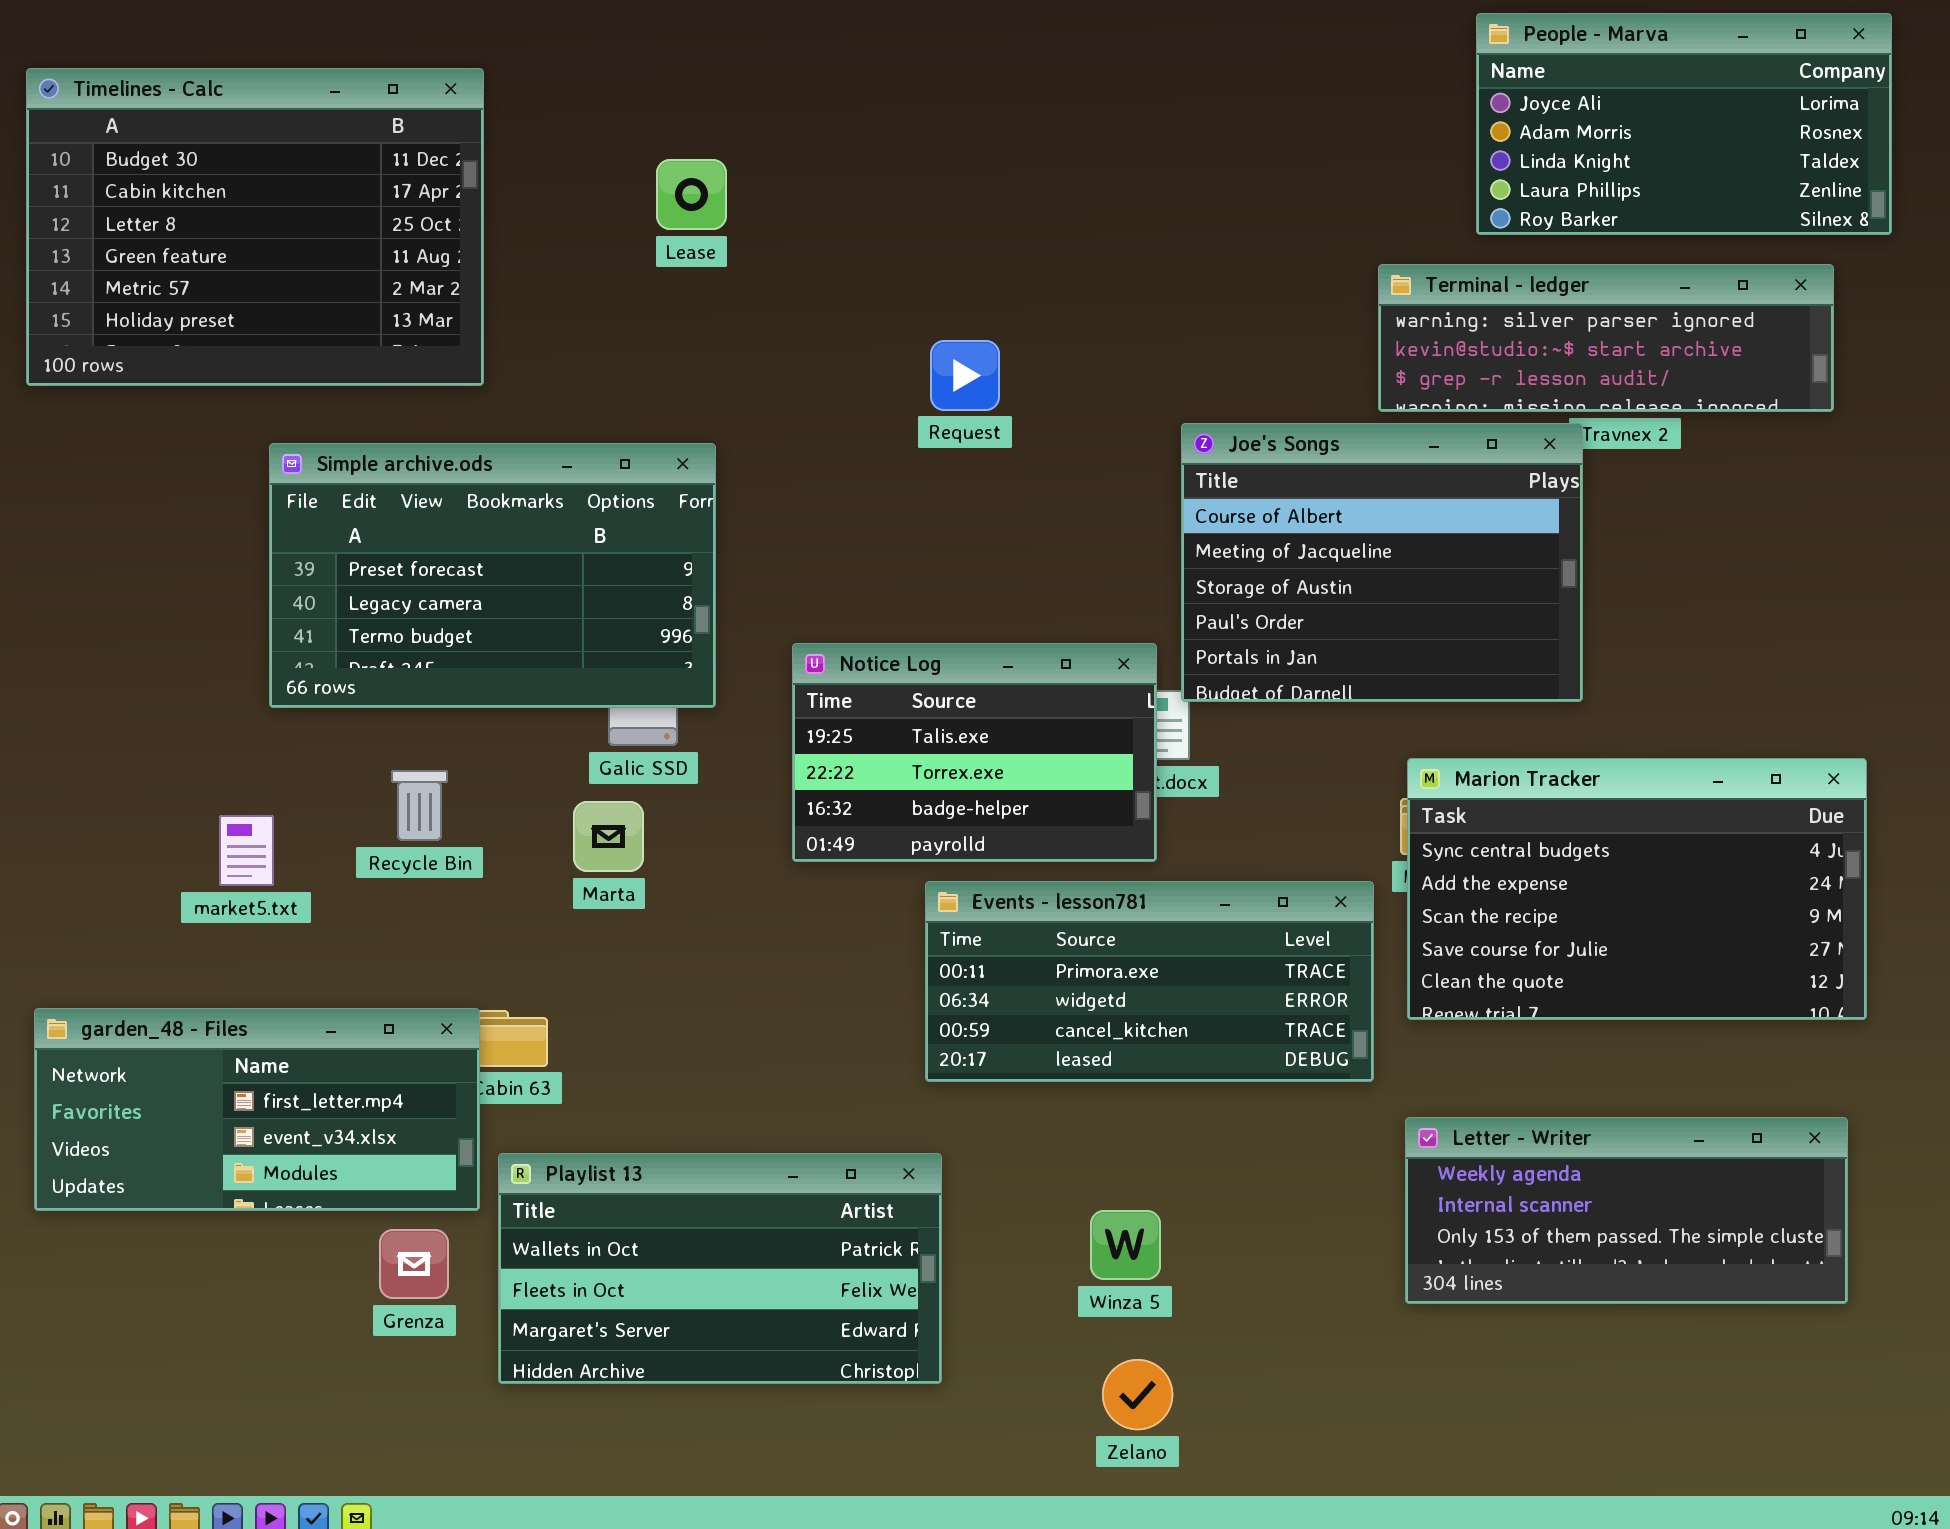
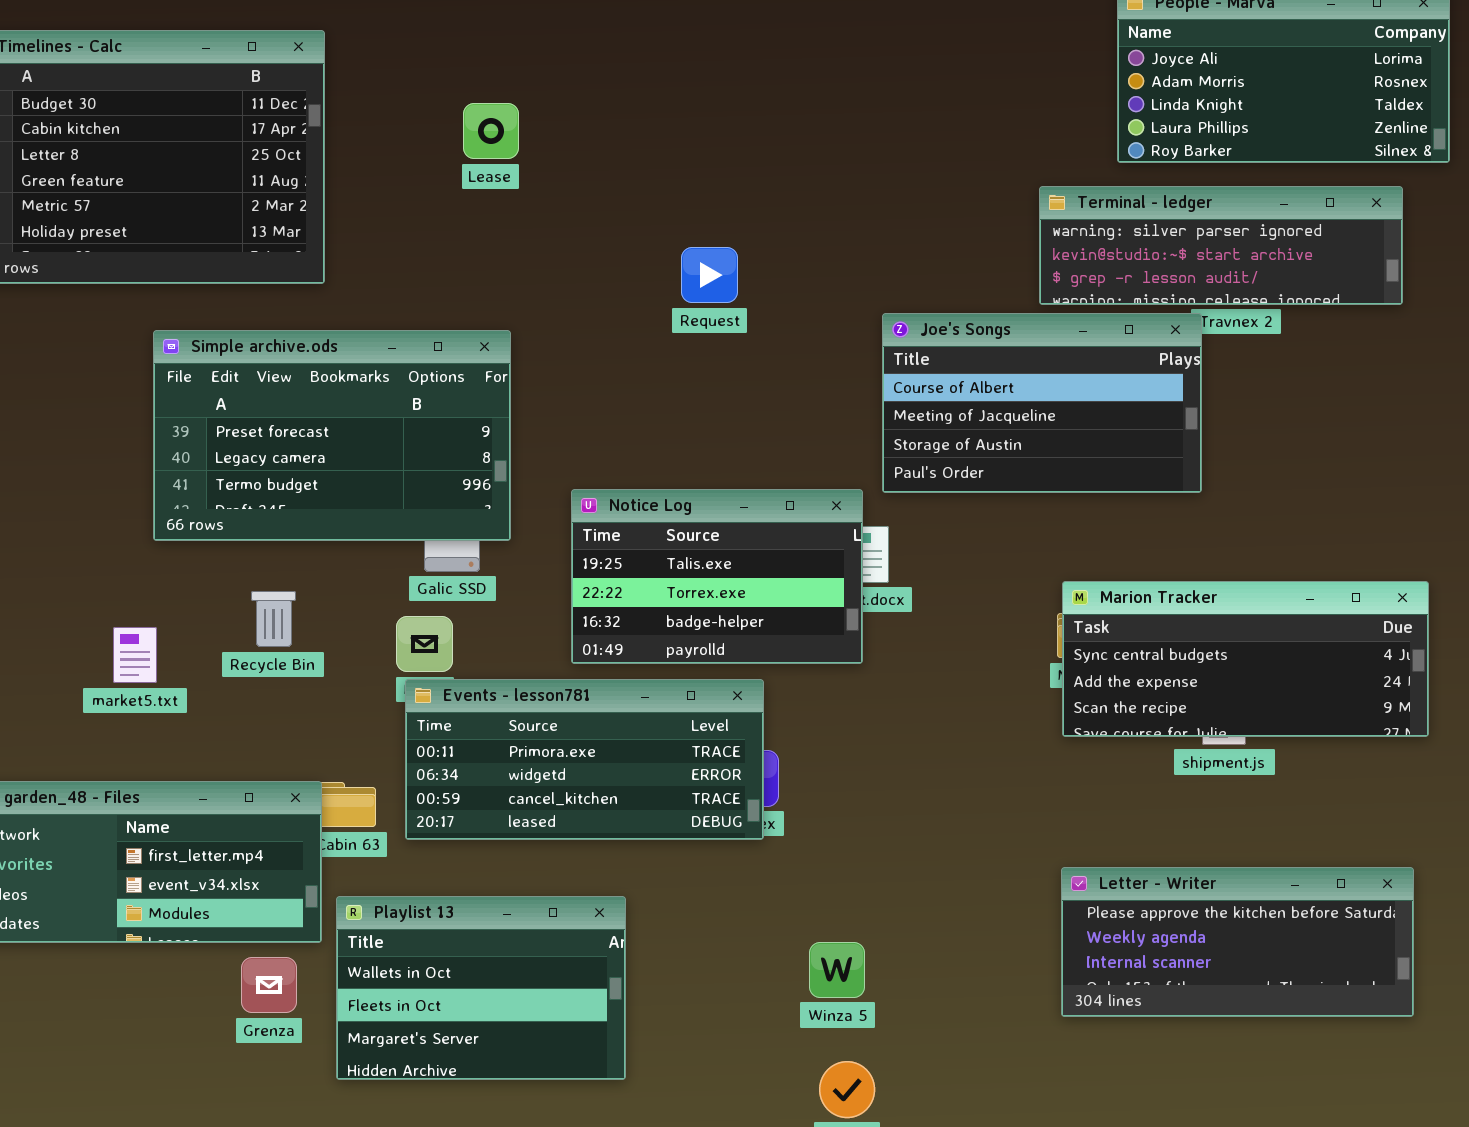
Joe's Songs: [1181,423,1583,702] -> [882,313,1202,493], resized
Marion Tracker: [1407,758,1867,1020] -> [1062,581,1429,737], resized
Events - lesson781: [925,881,1374,1082] -> [405,679,764,840], moved
Letter - Writer: [1405,1117,1848,1304] -> [1061,867,1414,1017], scrolled up 1 row
Playlist 13: [498,1153,942,1384] -> [336,896,626,1080], resized

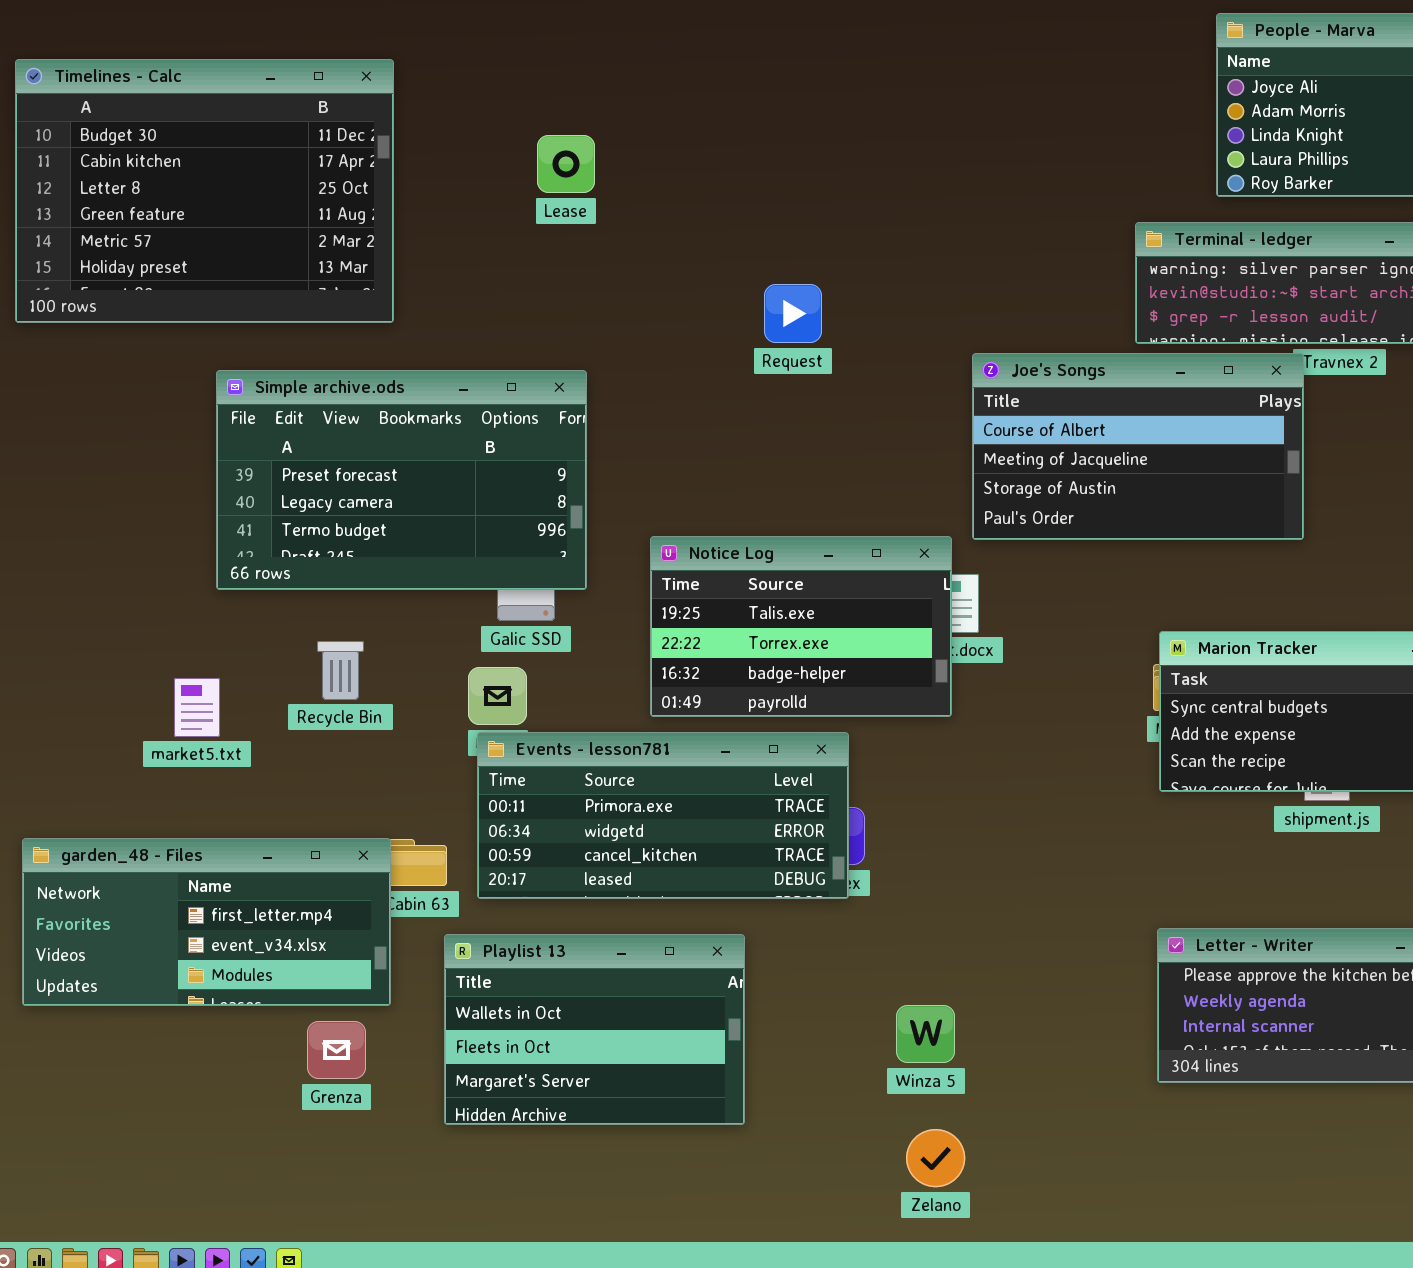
Playlist 13: [336,896,626,1080] -> [444,934,745,1125], moved

